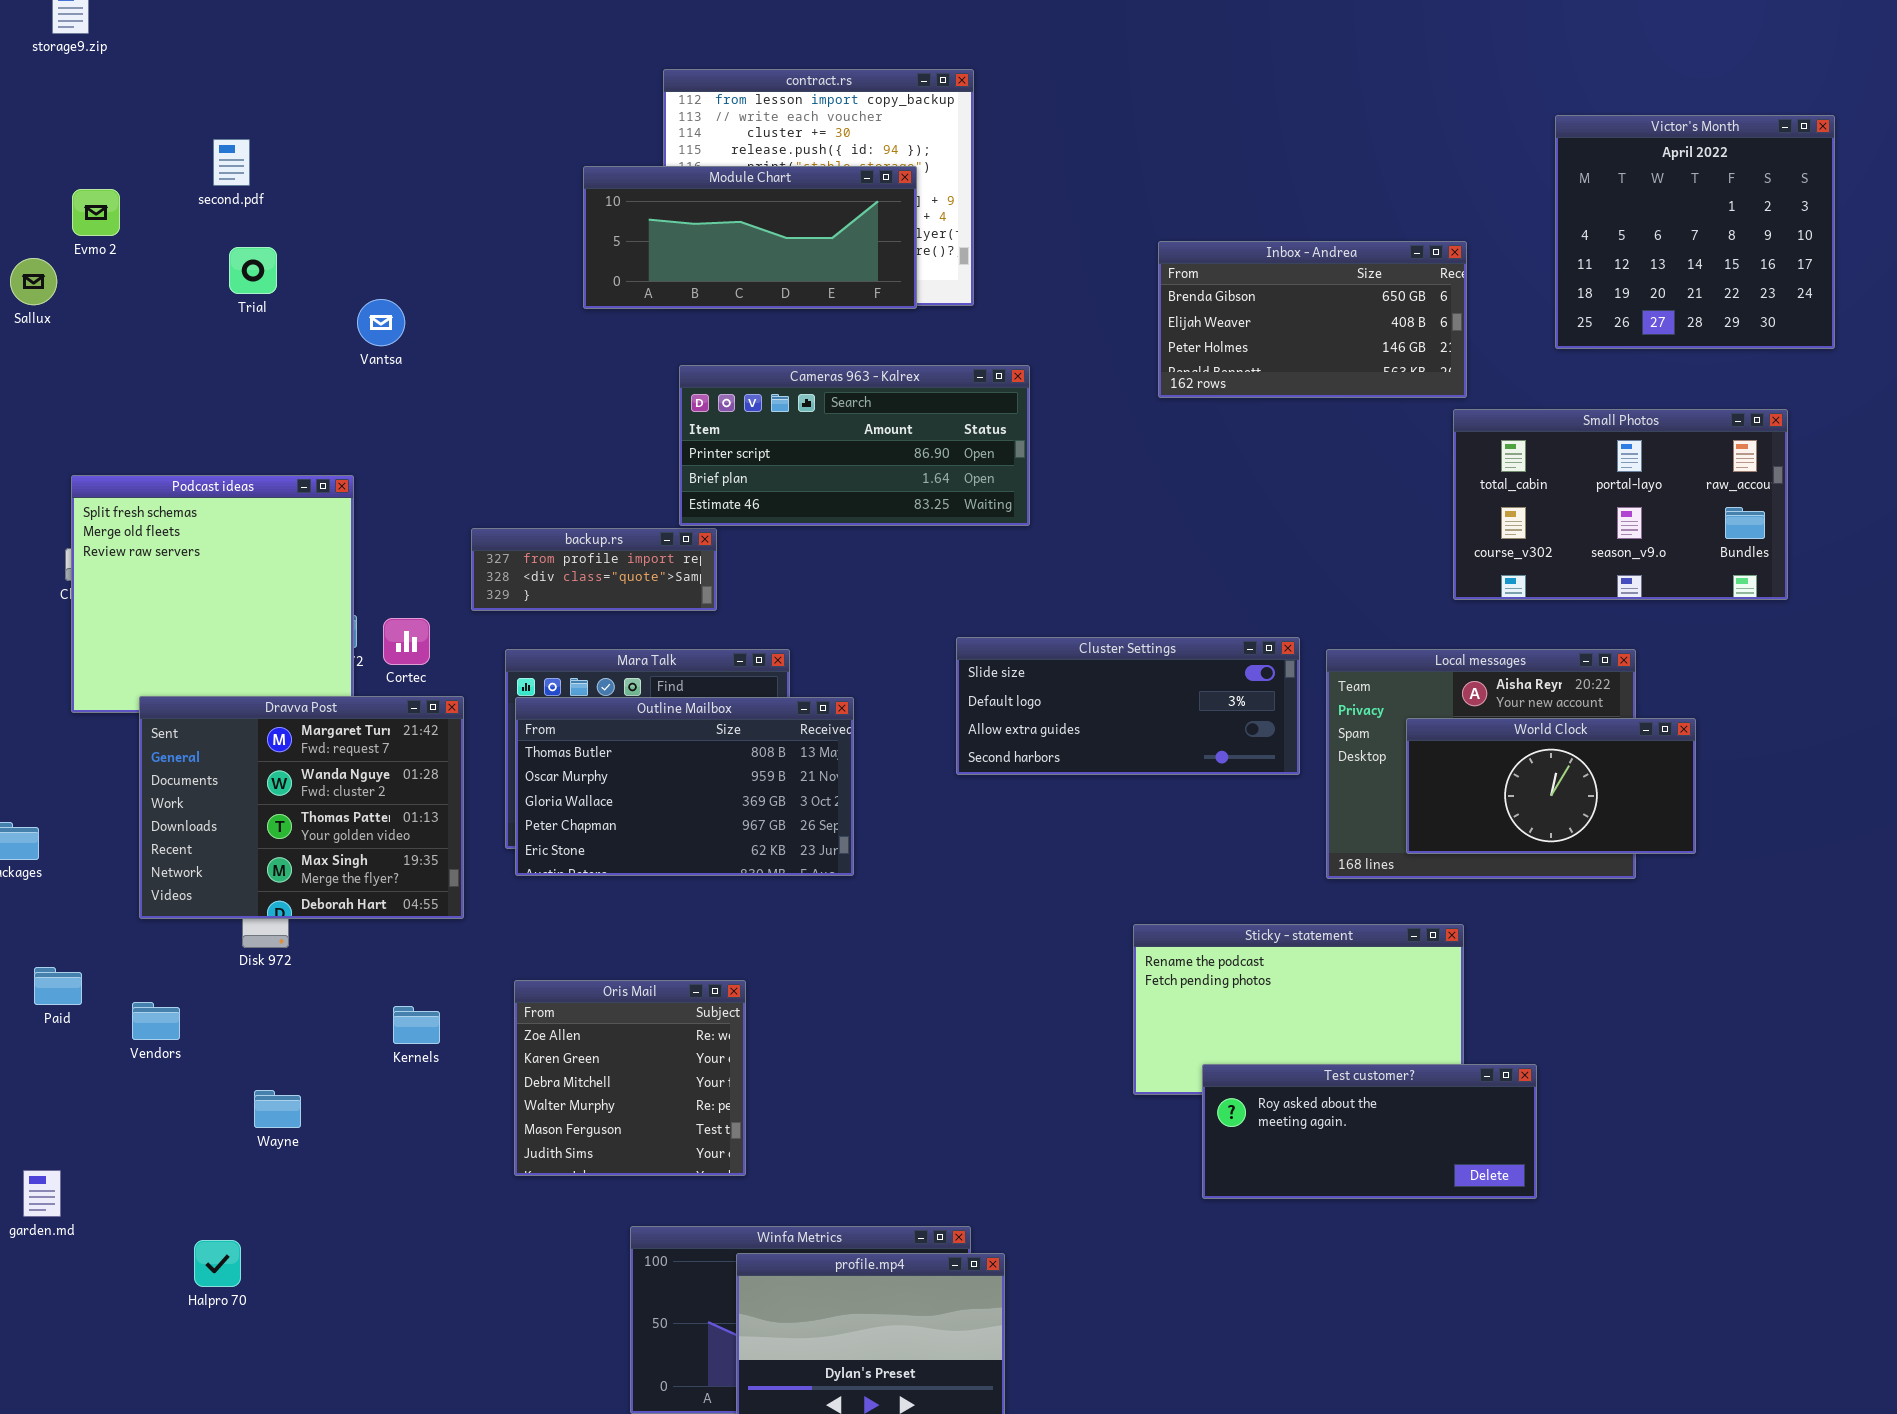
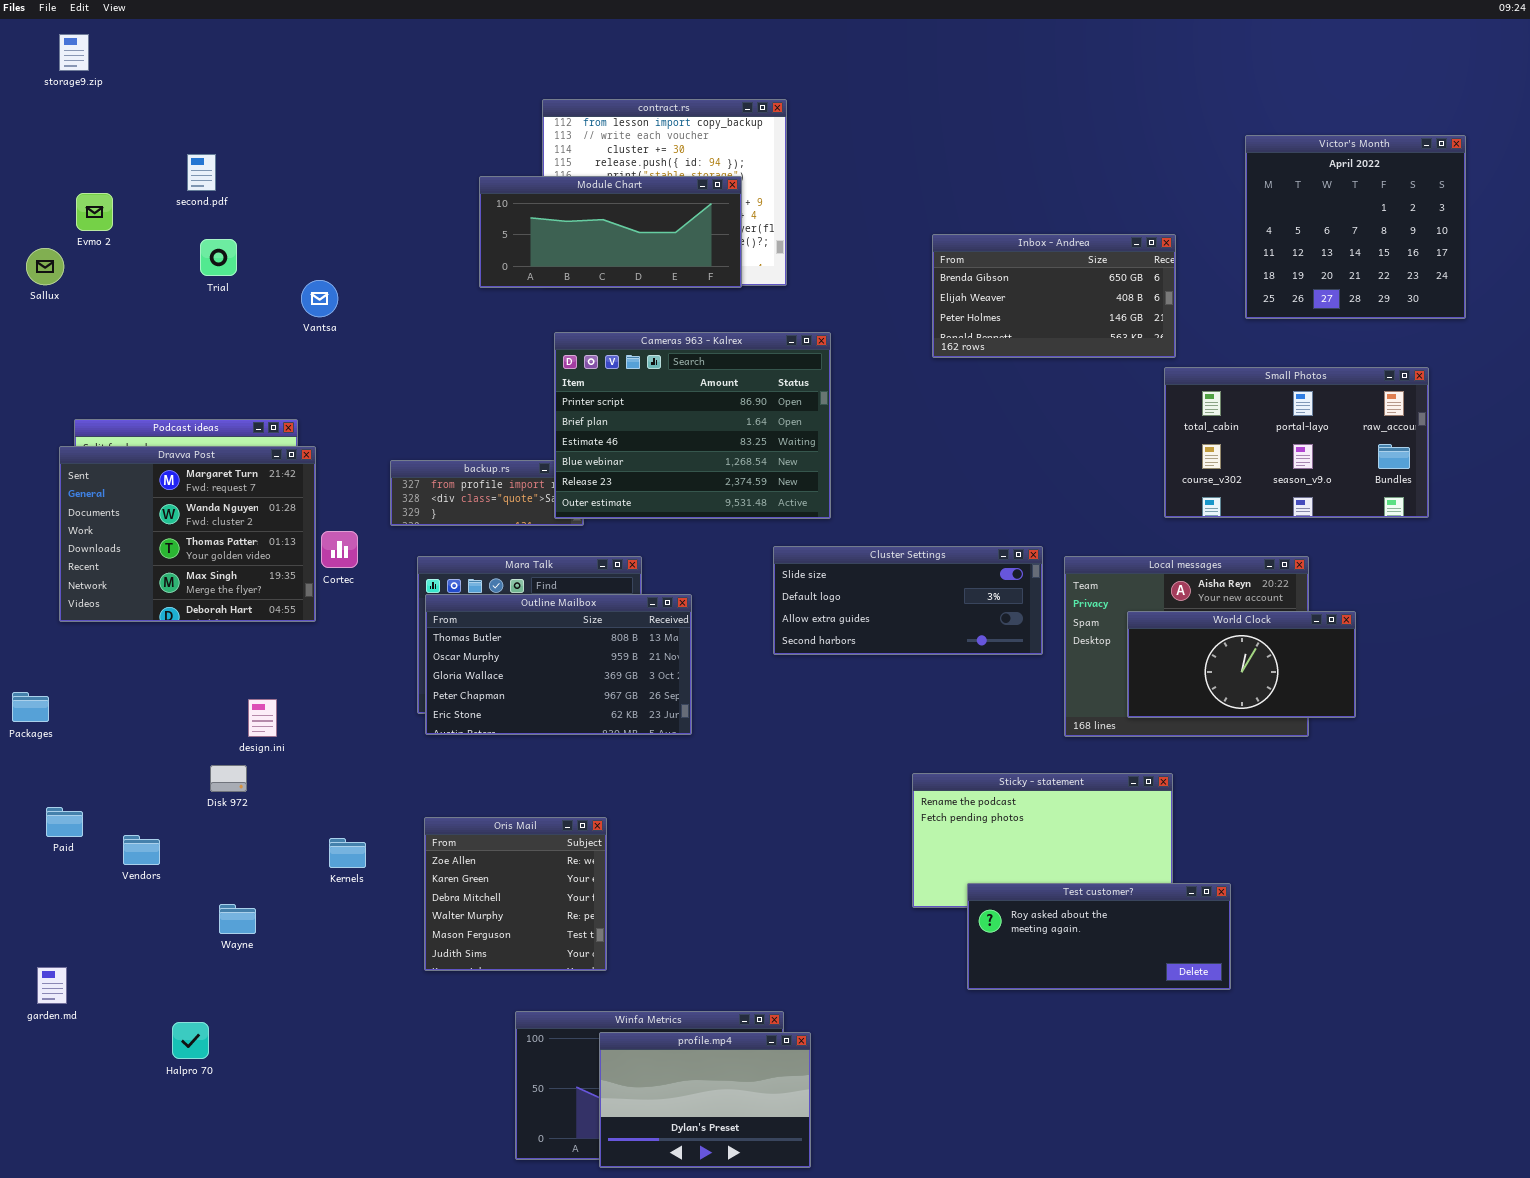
Cameras 963 - Kalrex: [679,365,1030,526] -> [554,332,831,519], resized
Dravva Post: [139,696,464,919] -> [59,446,316,622], moved

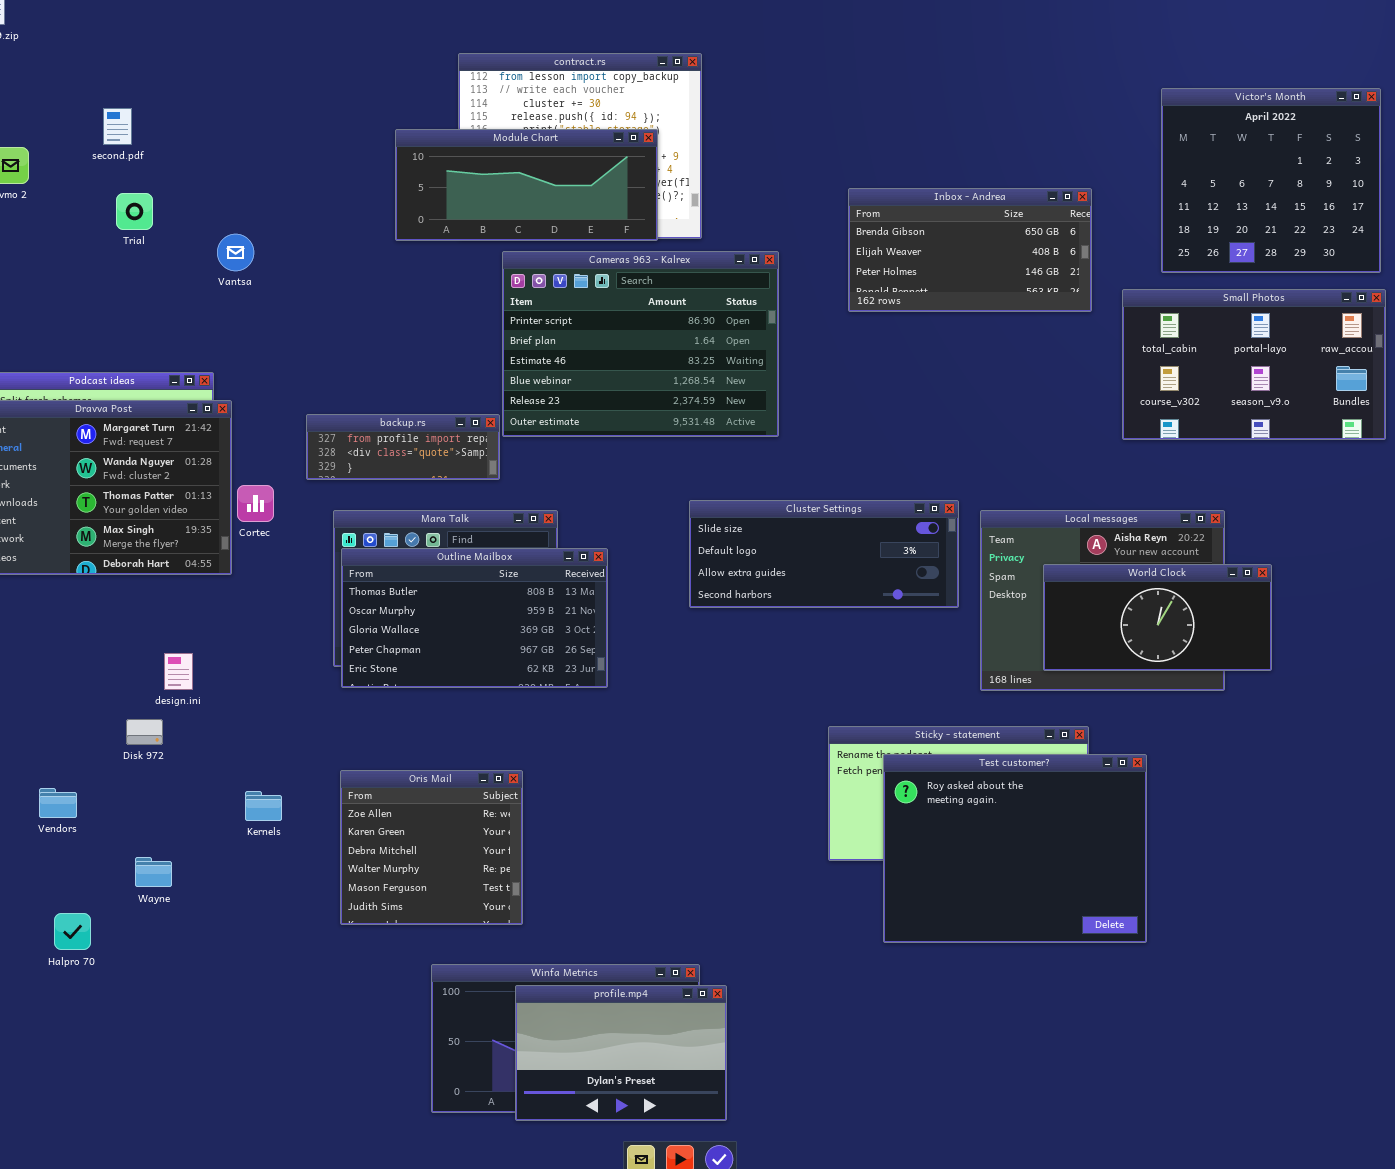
Cameras 963 - Kalrex: [554,332,831,519] -> [502,251,779,437], moved
Small Photos: [1164,367,1429,518] -> [1122,289,1386,440], moved
Test customer?: [967,883,1231,990] -> [883,754,1147,943], resized
Halpro 70: [172,1022,209,1059] -> [54,913,91,950], moved

